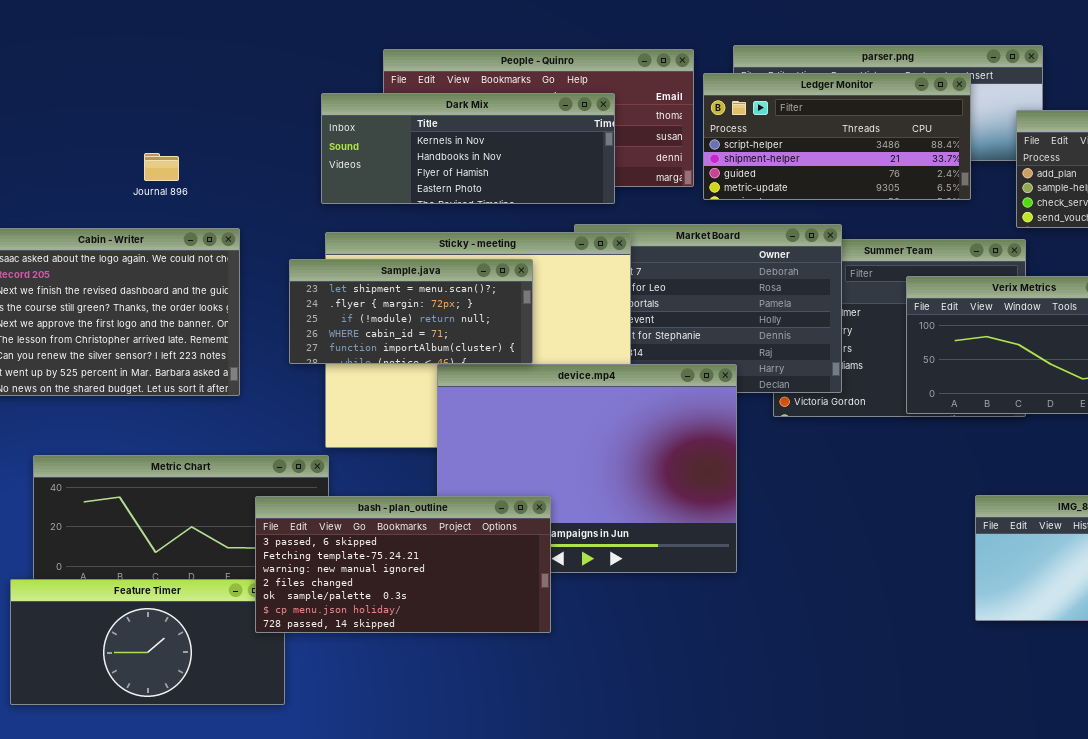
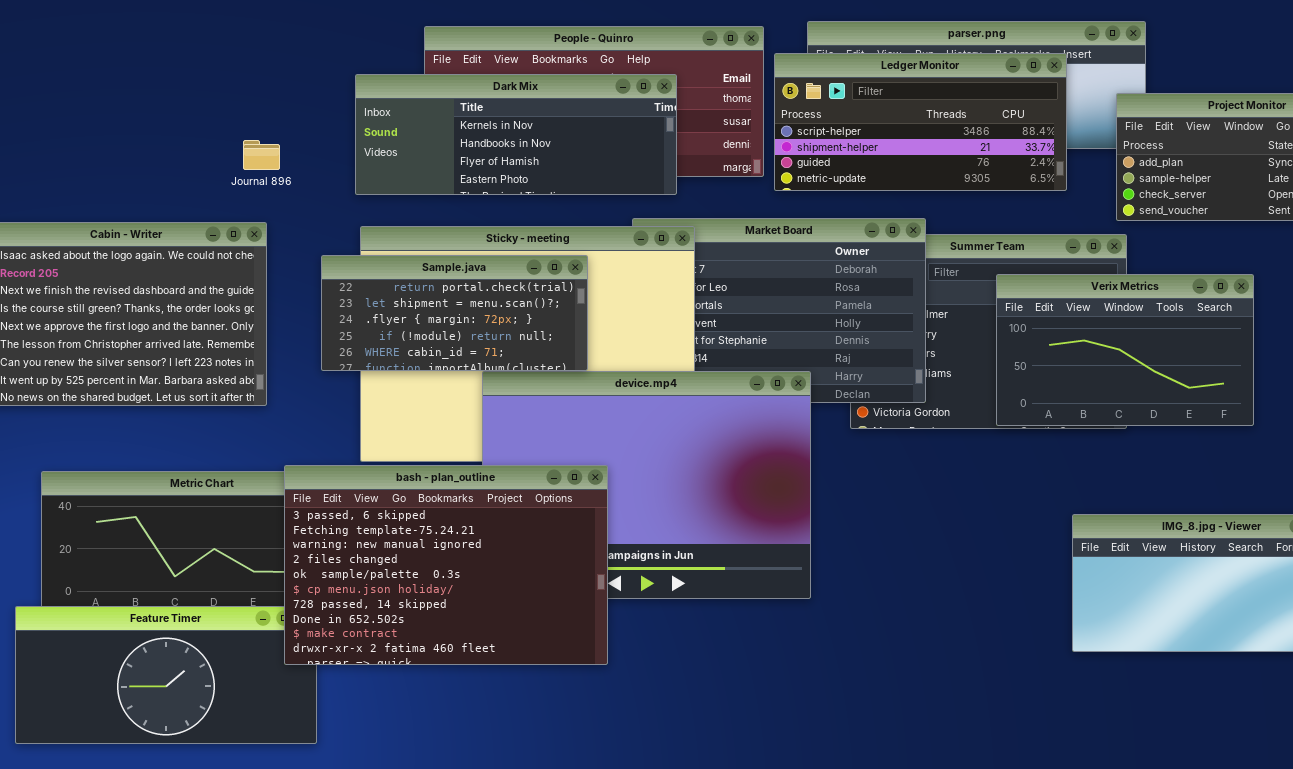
Journal 896: [144,153,179,181] -> [243,140,280,170], moved
Sample.java: [289,259,533,364] -> [321,255,588,371], scrolled up 1 row
bash - plan_outline: [255,496,551,633] -> [284,465,608,665], resized

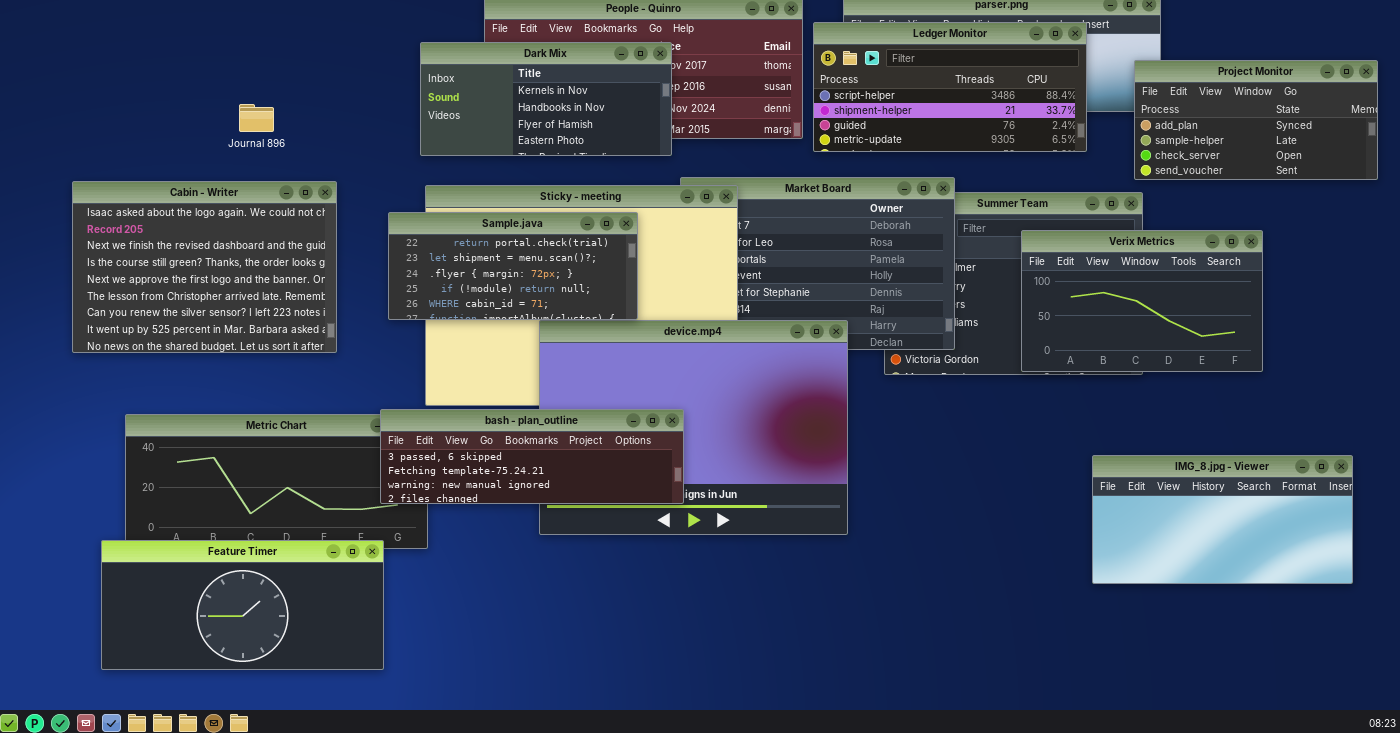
Dark Mix: [355,74,677,195] -> [420,42,672,156], resized
Journal 896: [243,140,280,170] -> [239,104,274,132], moved
bash - plan_outline: [284,465,608,665] -> [380,409,684,504], moved, resized

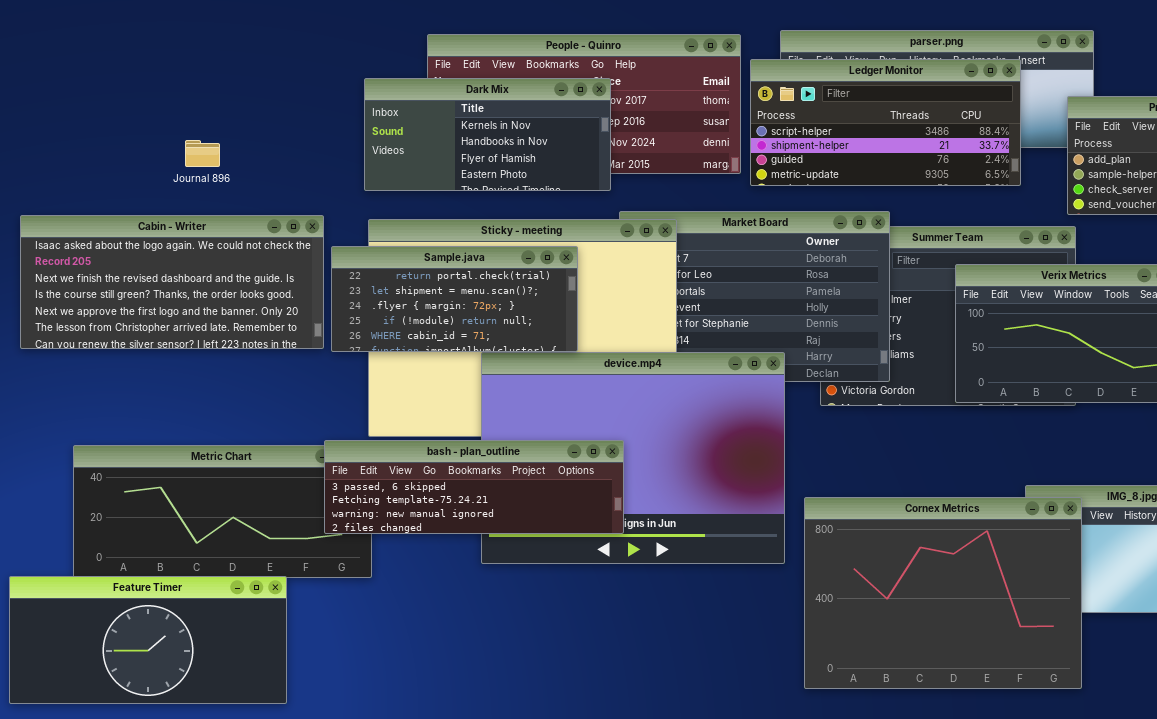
Cabin - Writer: [72,181,337,353] -> [20,215,324,349], resized
Cornex Metrics: none -> [804,497,1082,689], opened
Feature Timer: [101,540,384,670] -> [9,576,287,704], moved

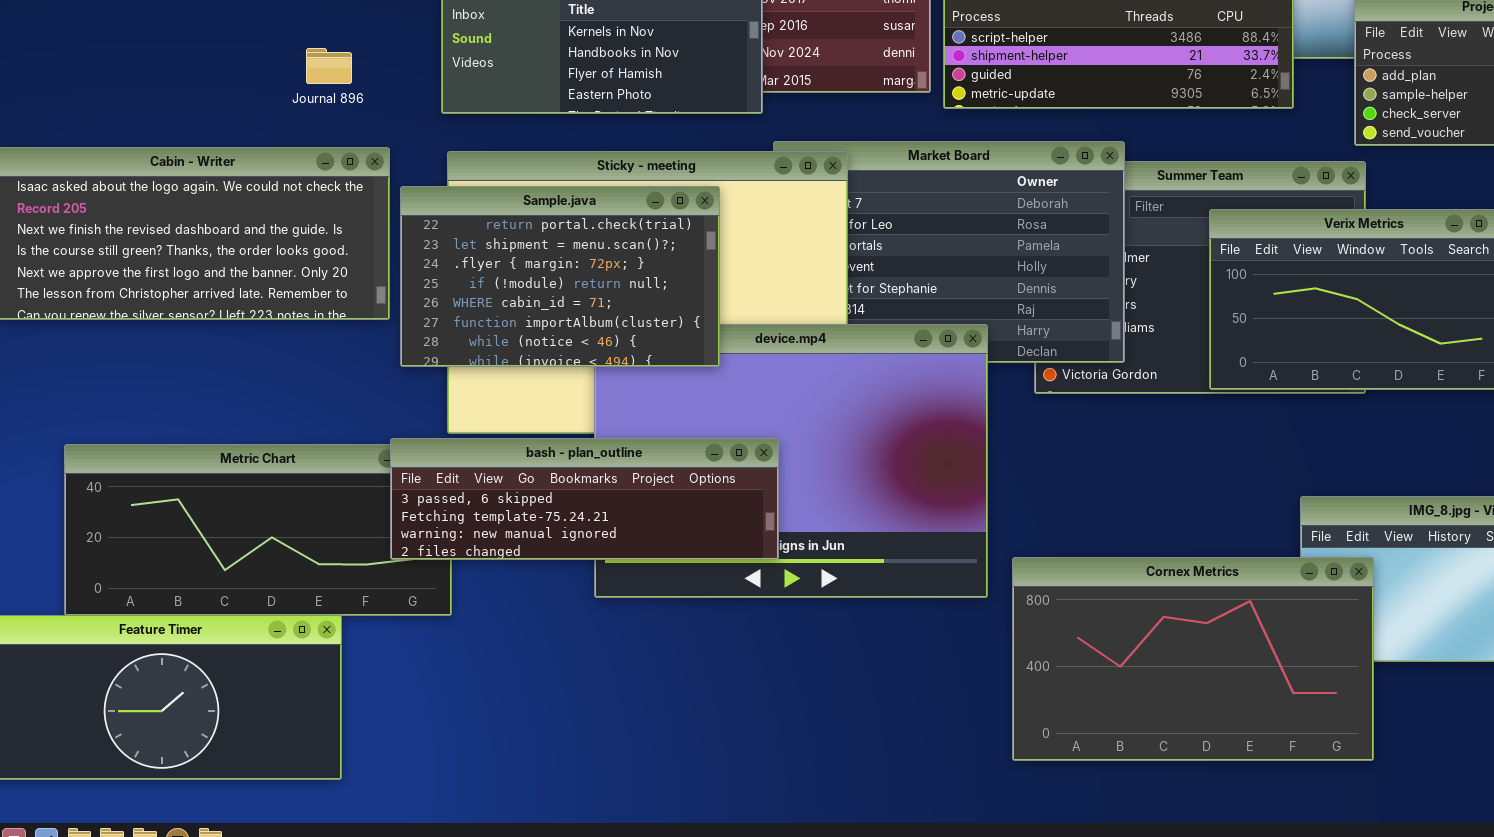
Journal 896: [185,140,220,167] -> [306,48,352,84], moved
Sample.java: [331,246,578,352] -> [400,186,720,367], resized
Cornex Metrics: [804,497,1082,689] -> [1012,557,1374,761], resized

